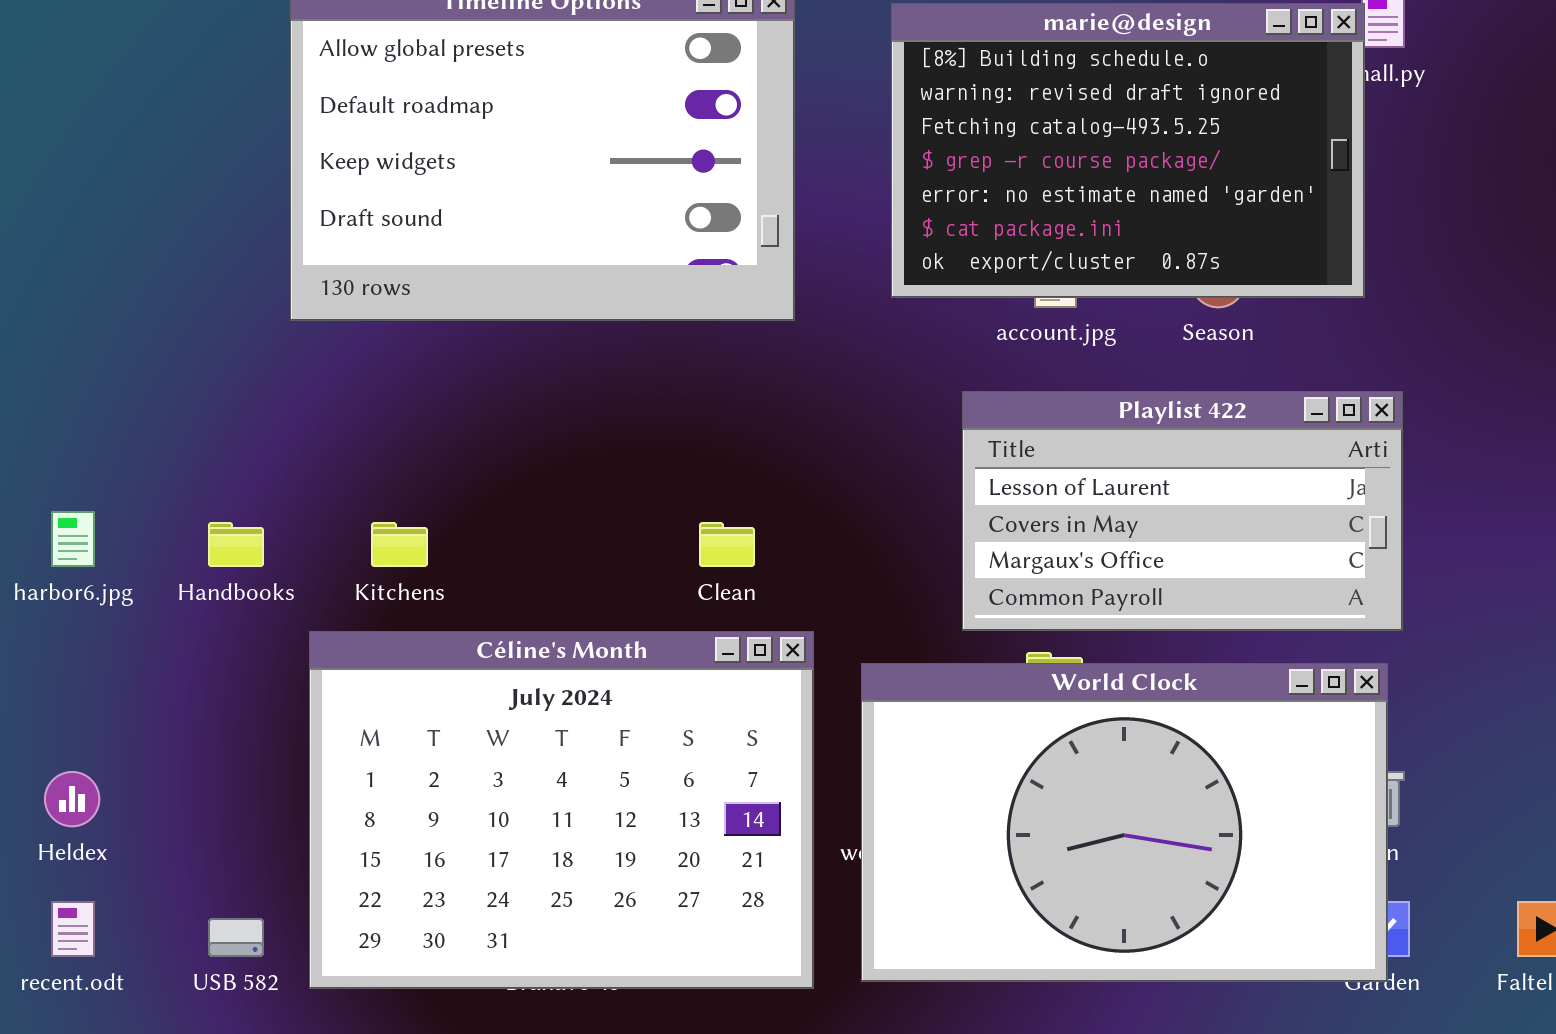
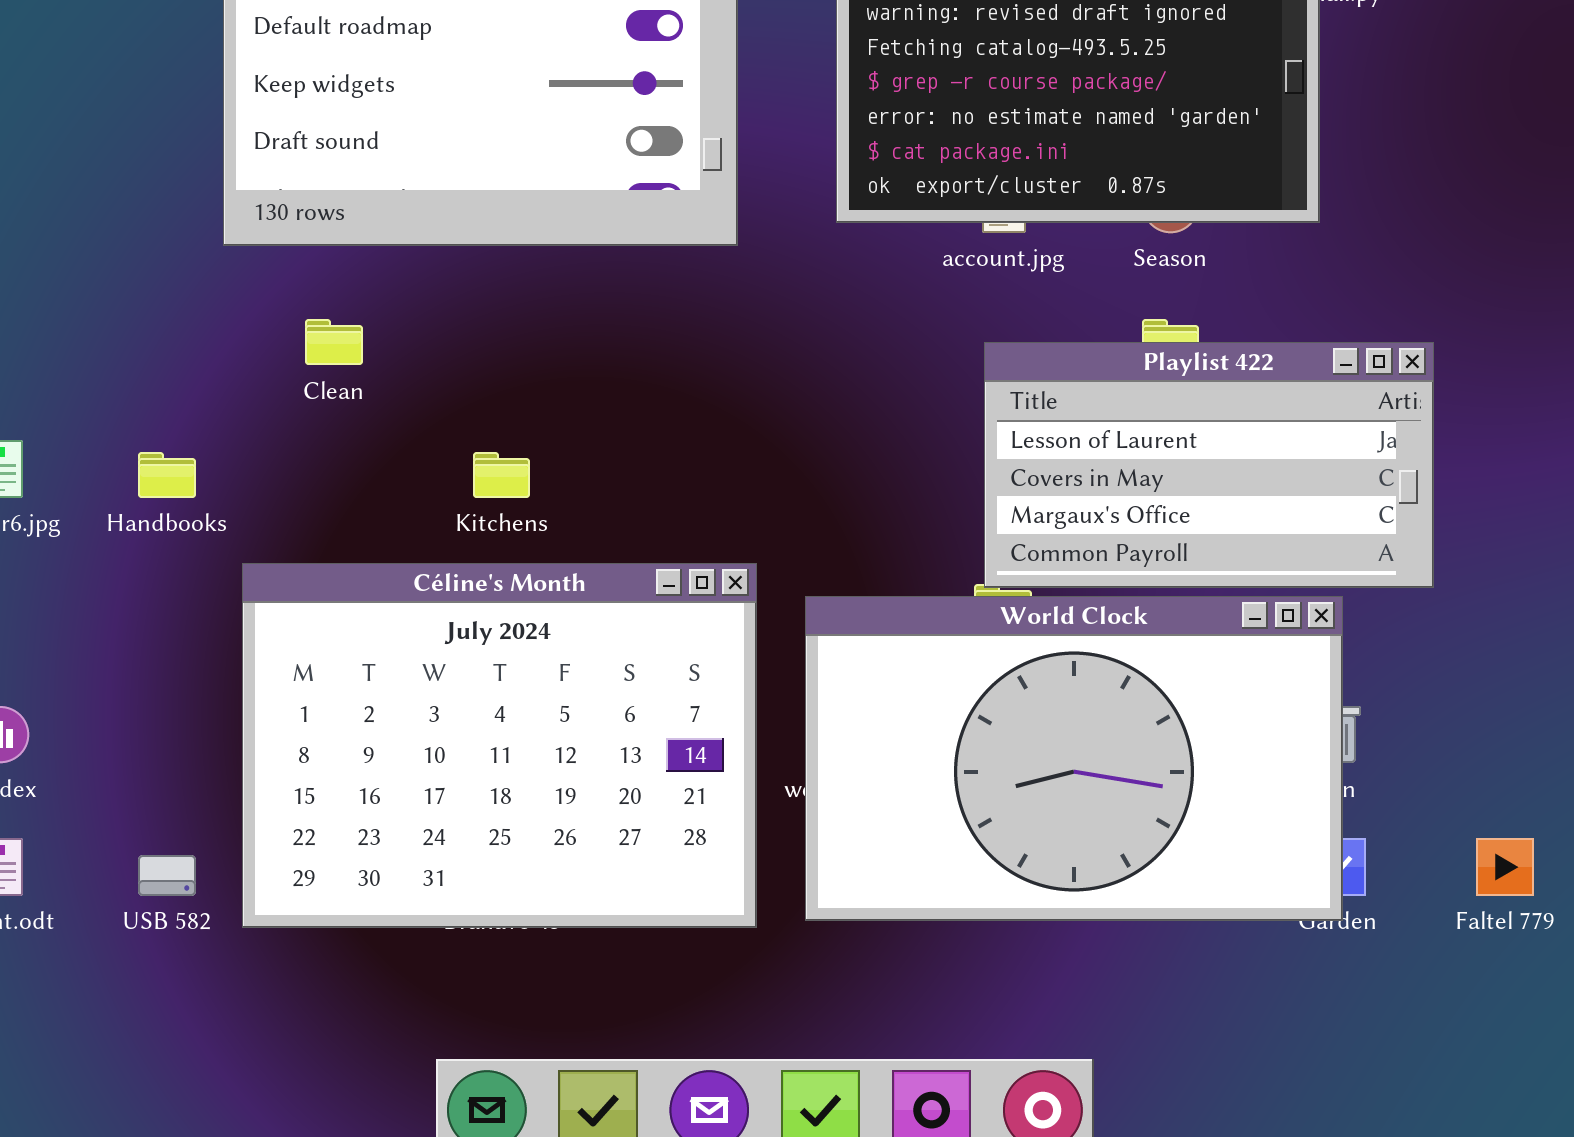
Playlist 422: [962,391,1403,631] -> [984,342,1434,588], moved
Kitchens: [371,522,428,567] -> [473,452,530,498], moved
Clean: [699,522,755,567] -> [305,319,363,365], moved

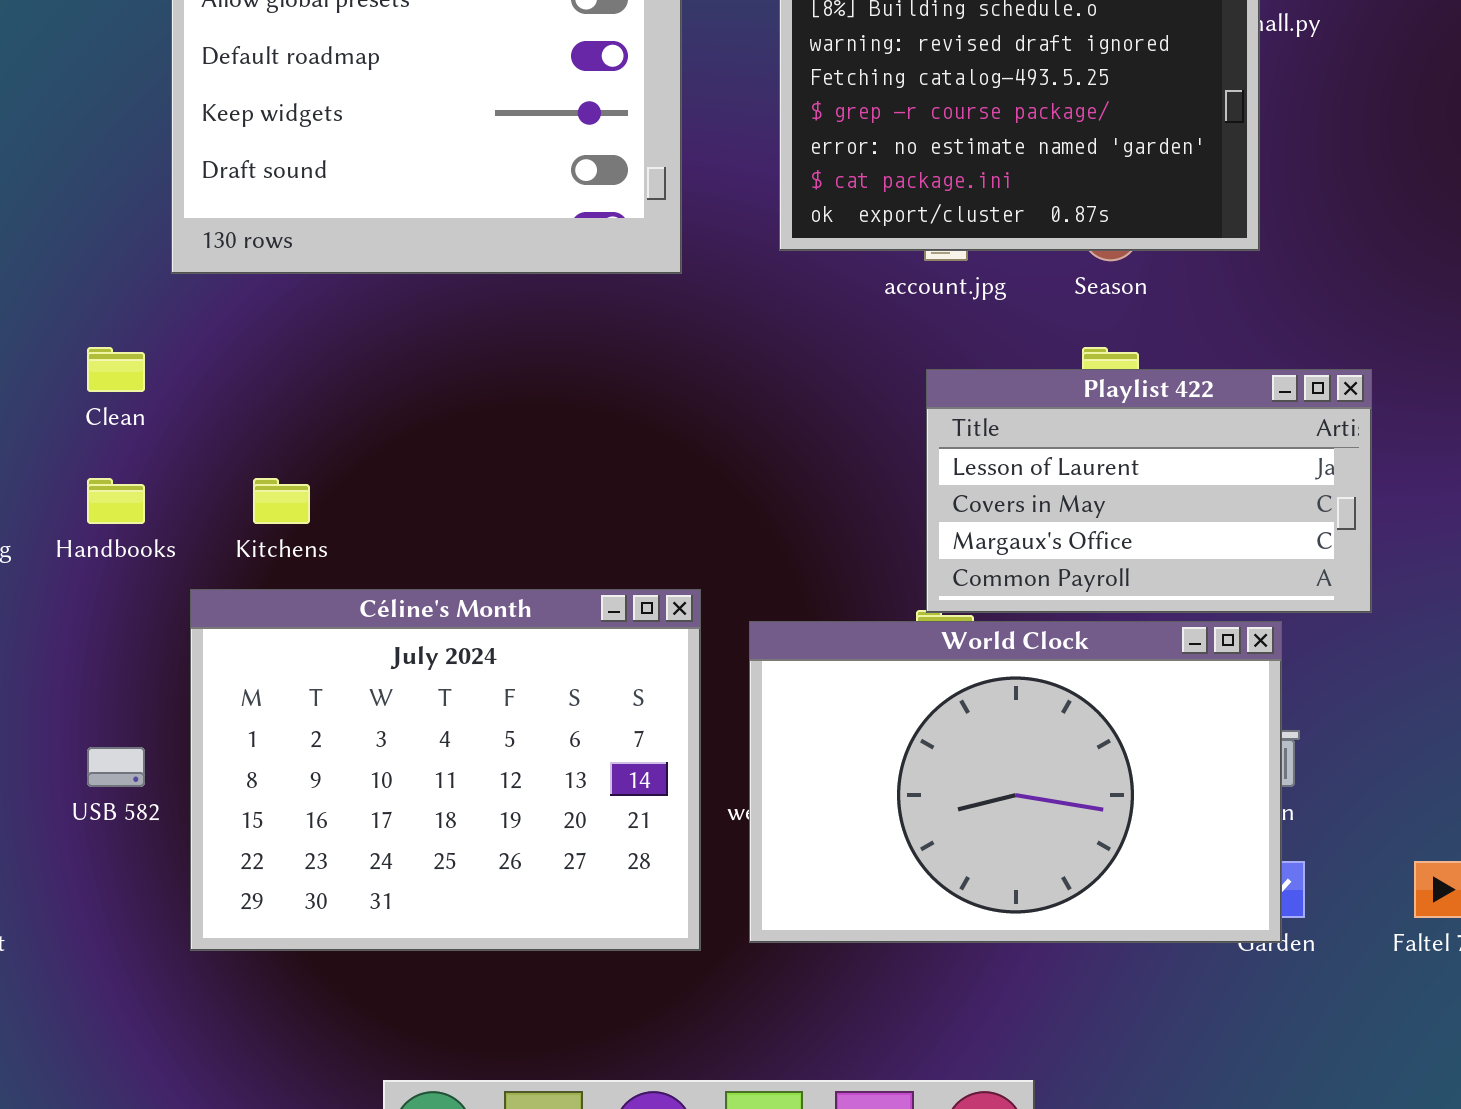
Clean: [305,319,363,365] -> [87,347,145,392], moved
Kitchens: [473,452,530,498] -> [253,478,310,524], moved
USB 582: [138,855,196,896] -> [87,747,145,787], moved

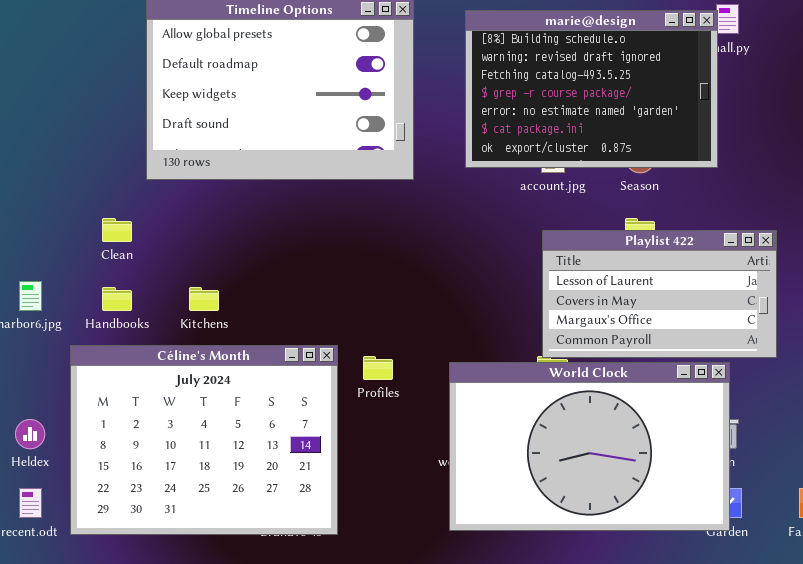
Céline's Month: [190,589,701,951] -> [70,345,338,535], moved

